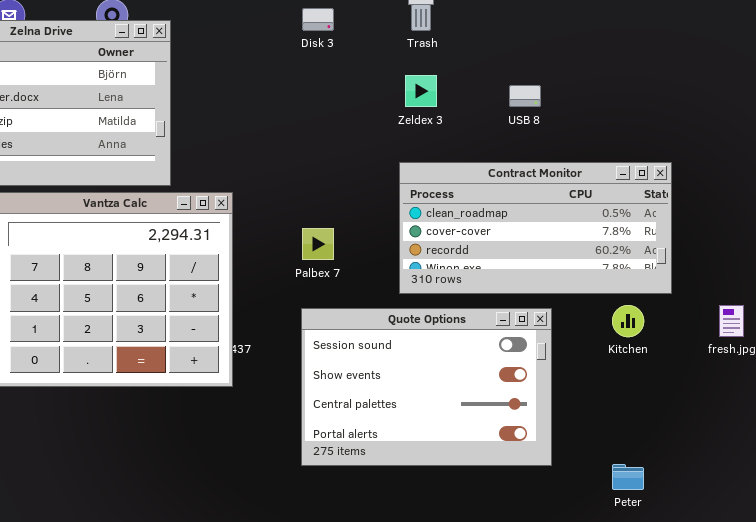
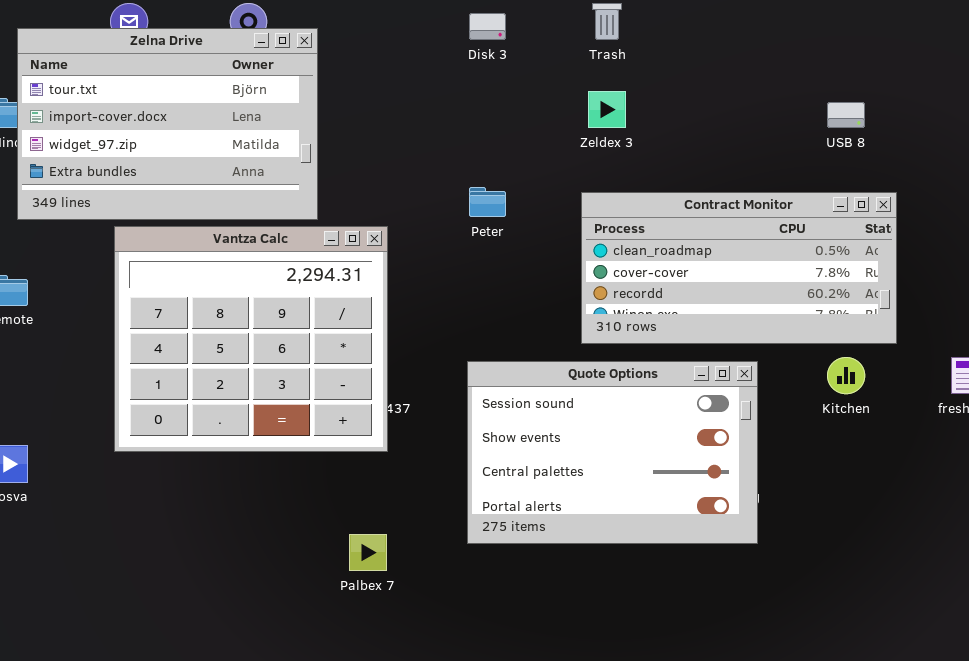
USB 8: [509,85,541,107] -> [827,102,865,128], moved
Palbex 7: [302,228,334,260] -> [349,534,387,571], moved
Peter: [612,464,644,490] -> [469,187,506,217], moved

